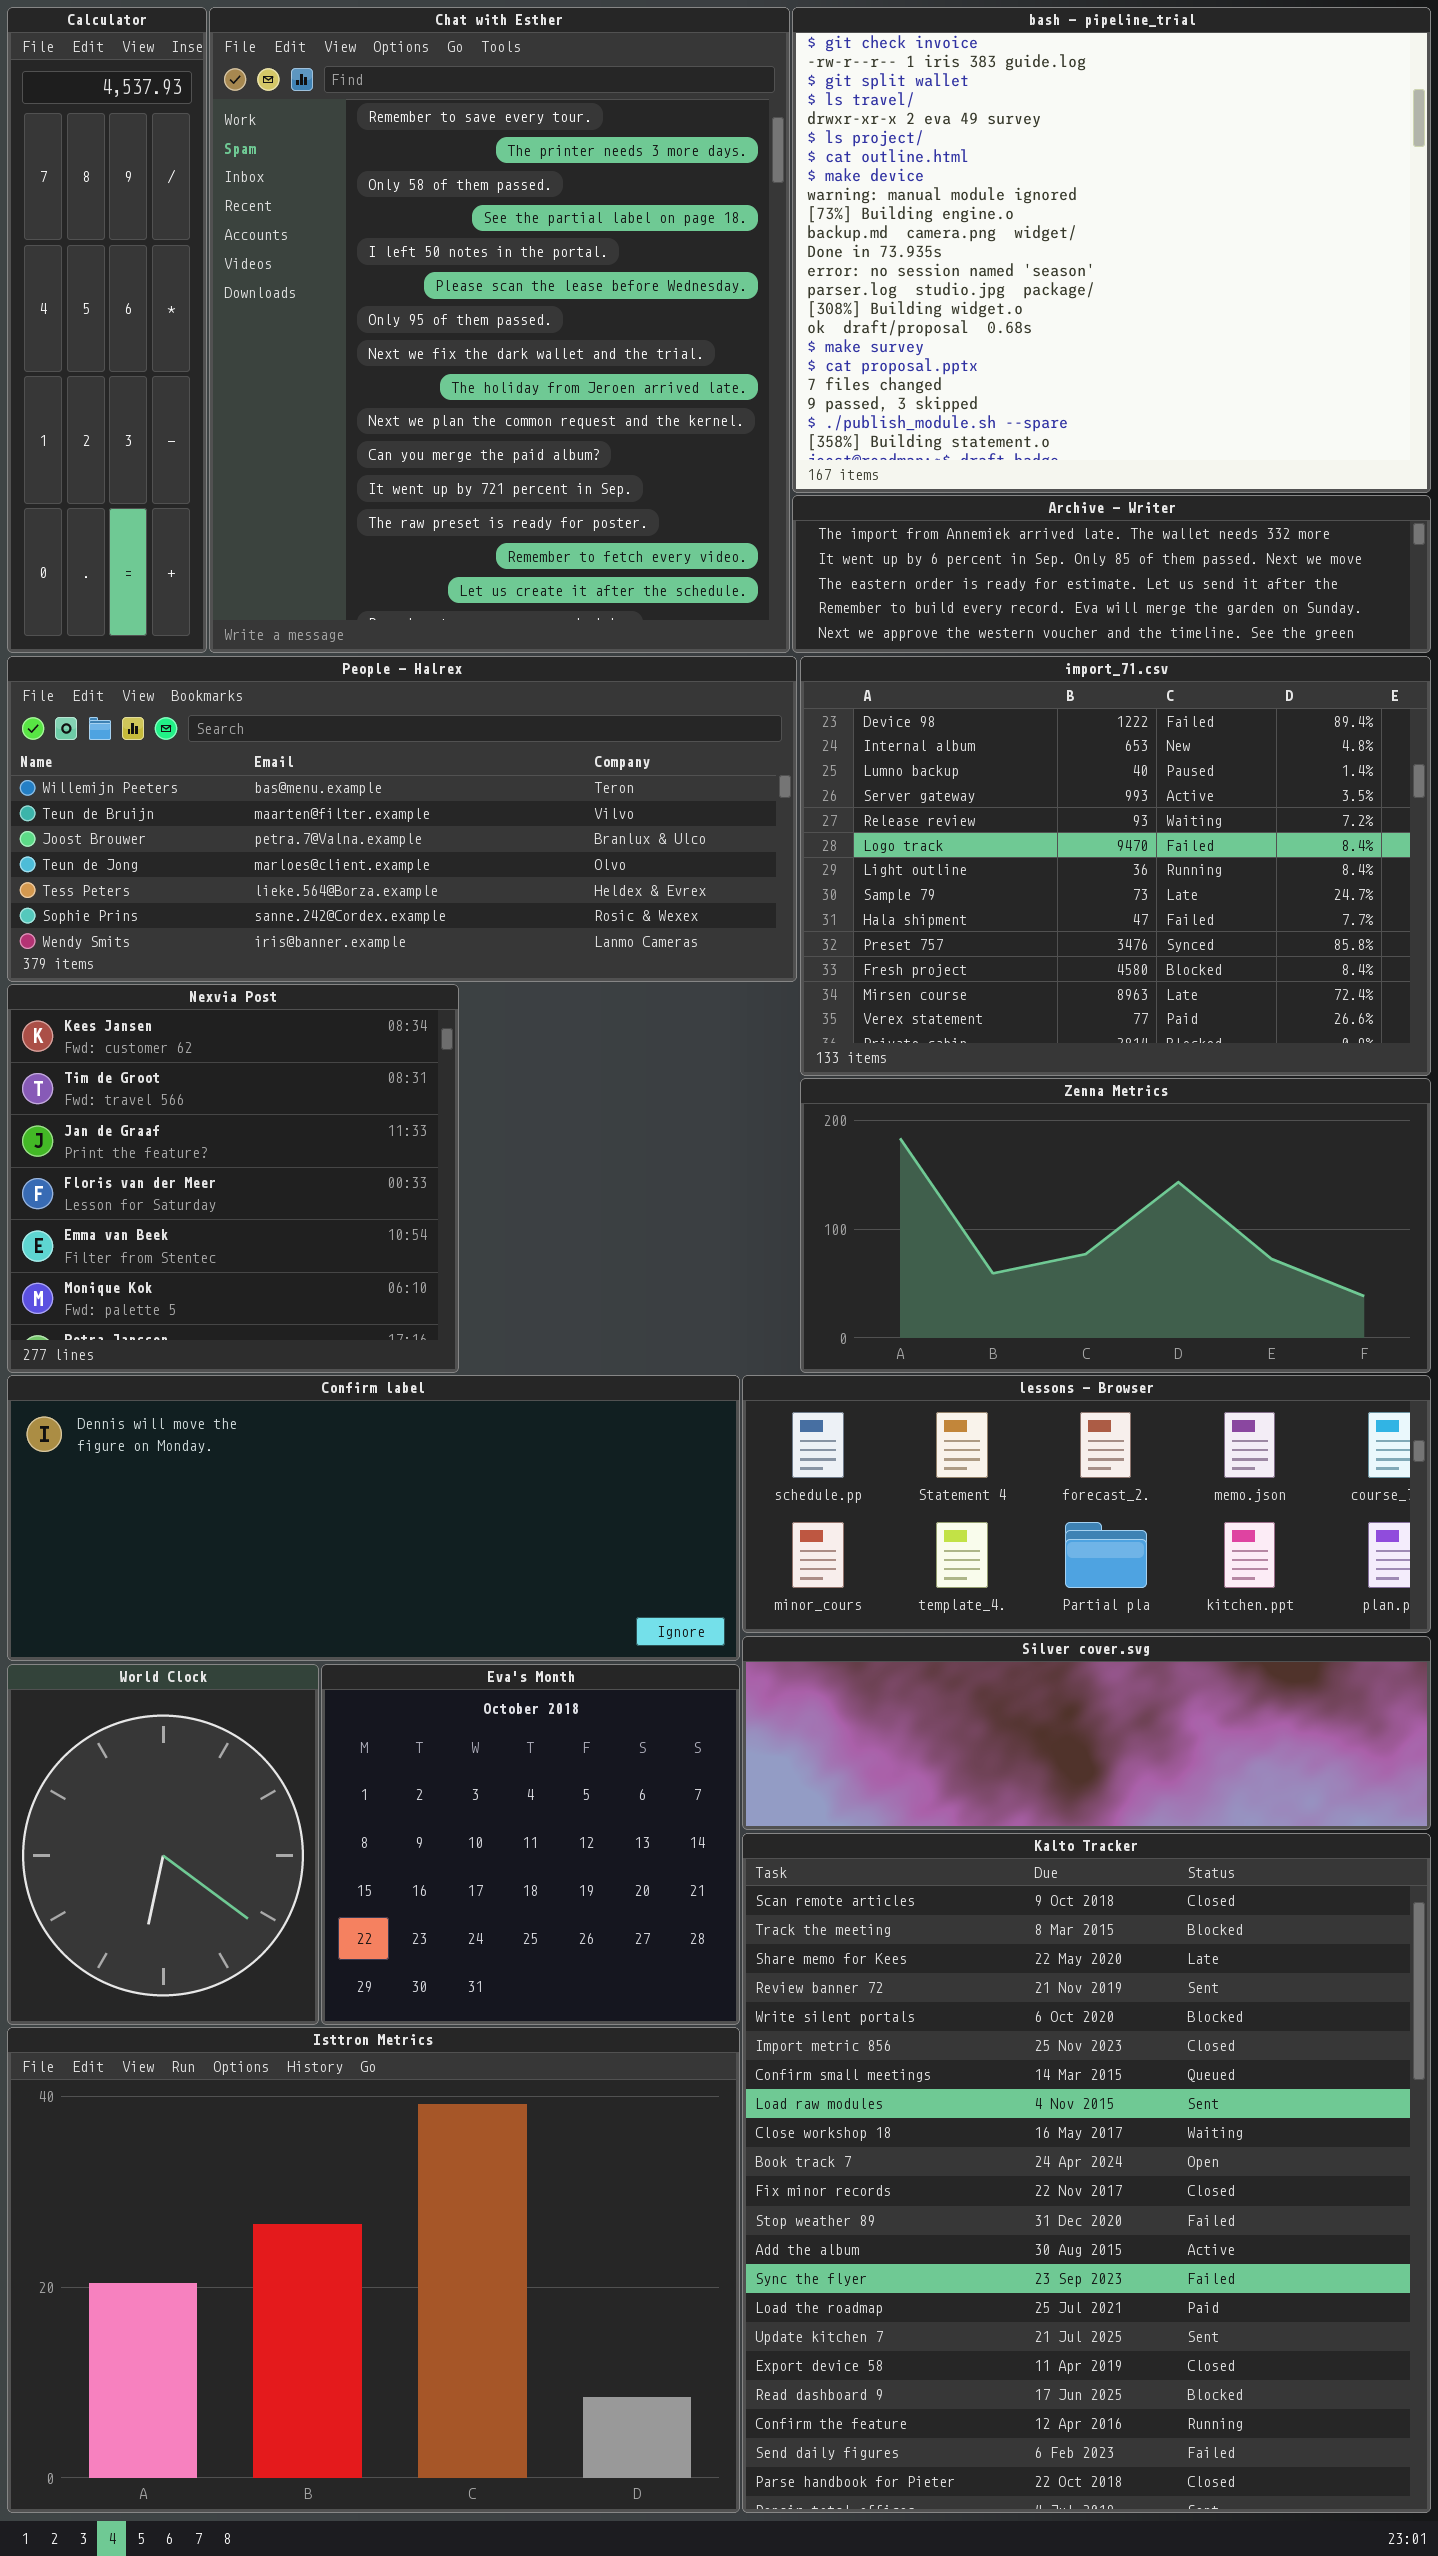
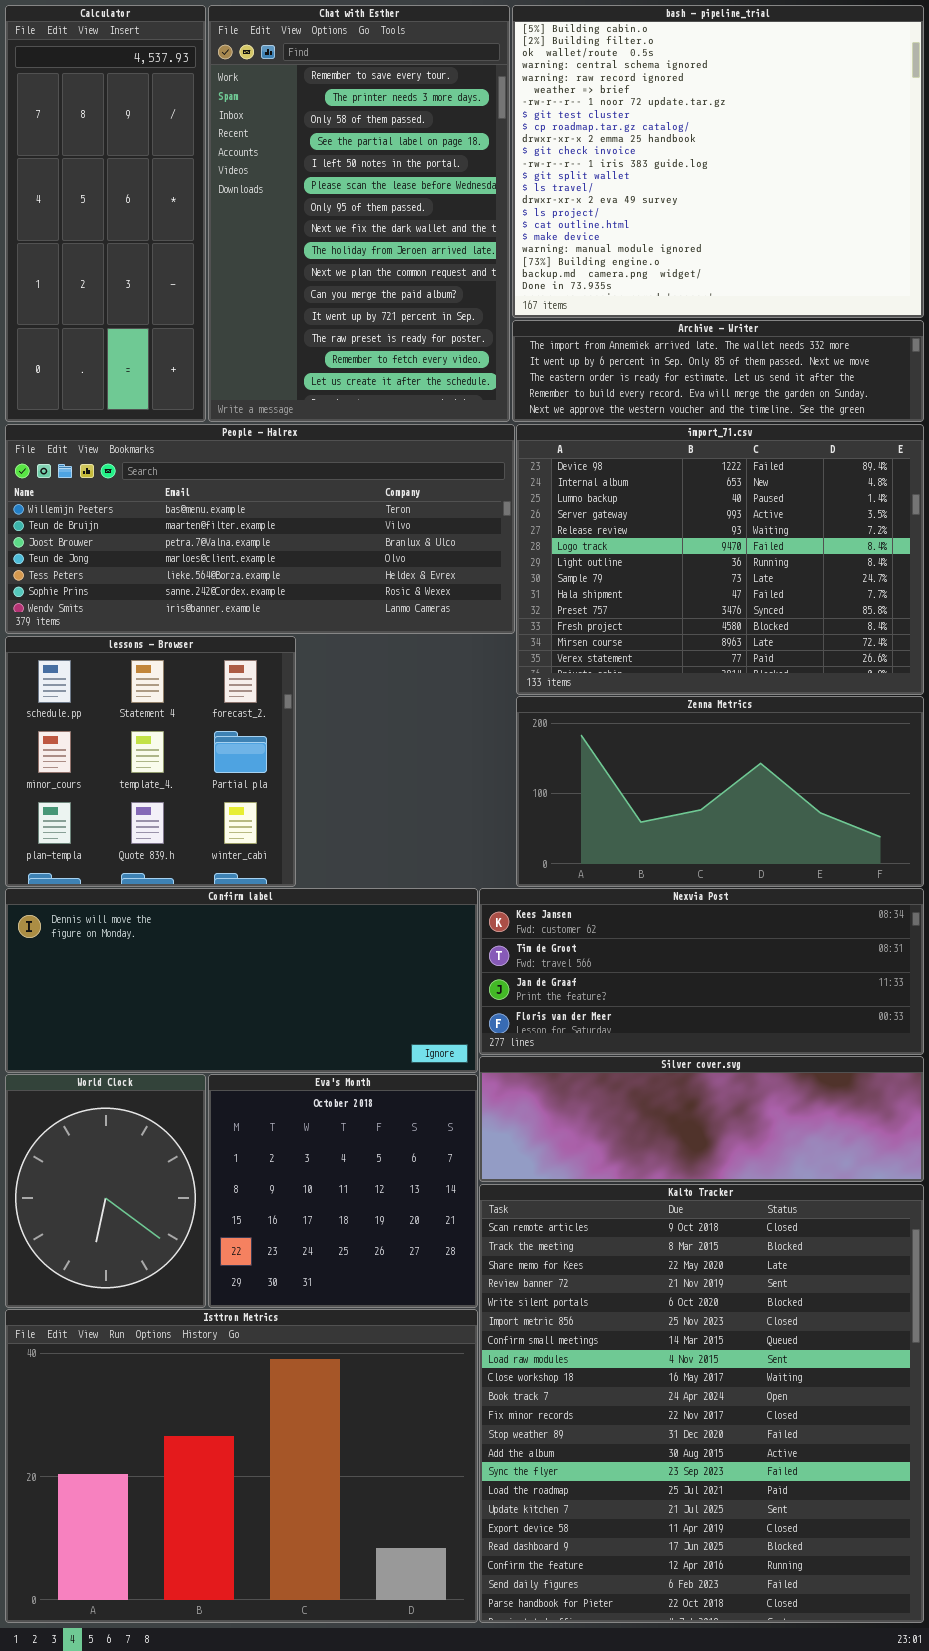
Calculator: [7,7,207,653] -> [5,5,206,422], resized
Chat with Esther: [209,7,790,653] -> [208,5,510,422], resized
bash - pipeline_trial: [792,7,1431,493] -> [512,5,924,318], scrolled up 10 rows
Nexvia Post: [7,984,459,1373] -> [479,888,924,1055], moved, resized
lessons - Browser: [742,1375,1431,1633] -> [5,636,296,887], moved, resized

